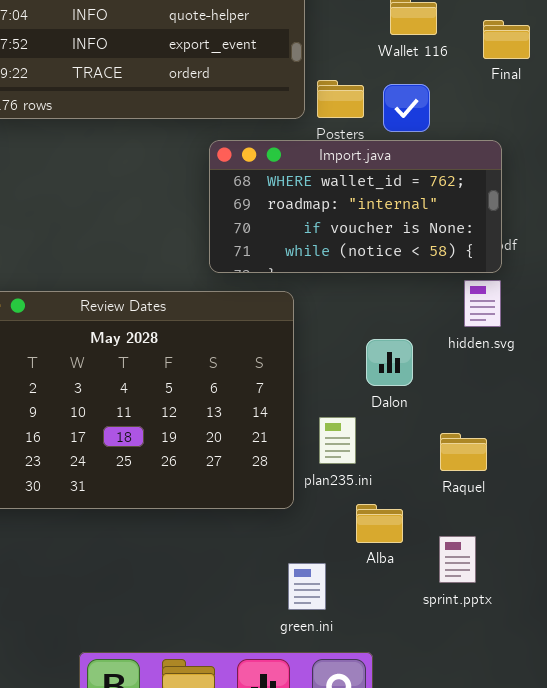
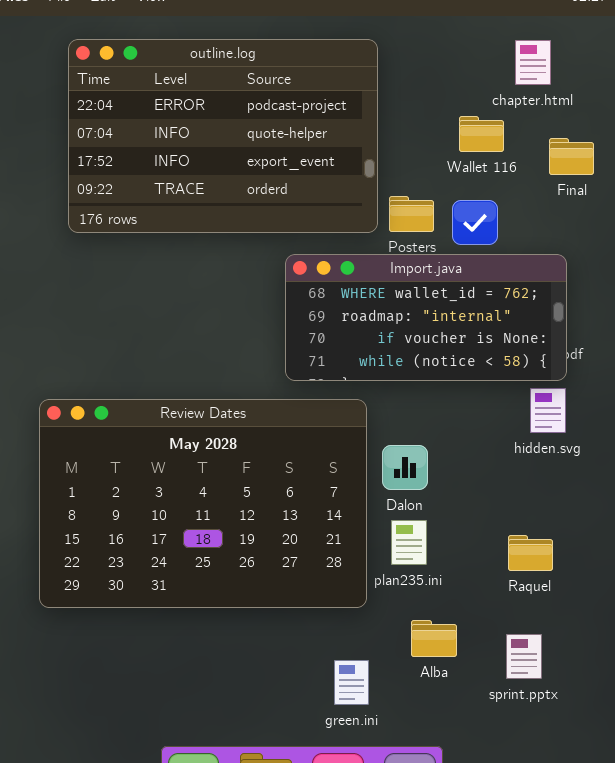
Dalon: [366,339,413,386] -> [382,445,428,490], moved
Alba: [356,504,403,543] -> [411,620,457,657], moved
green.ini: [288,563,326,610] -> [334,660,369,705], moved

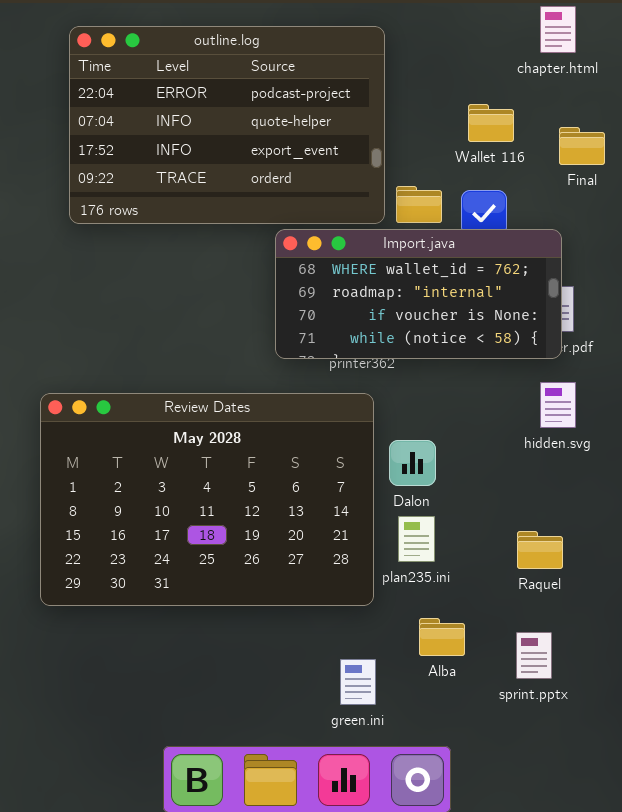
chapter.html: [515,40,551,85] -> [540,6,576,53], moved
Import.java: [285,254,567,381] -> [275,229,562,359], moved

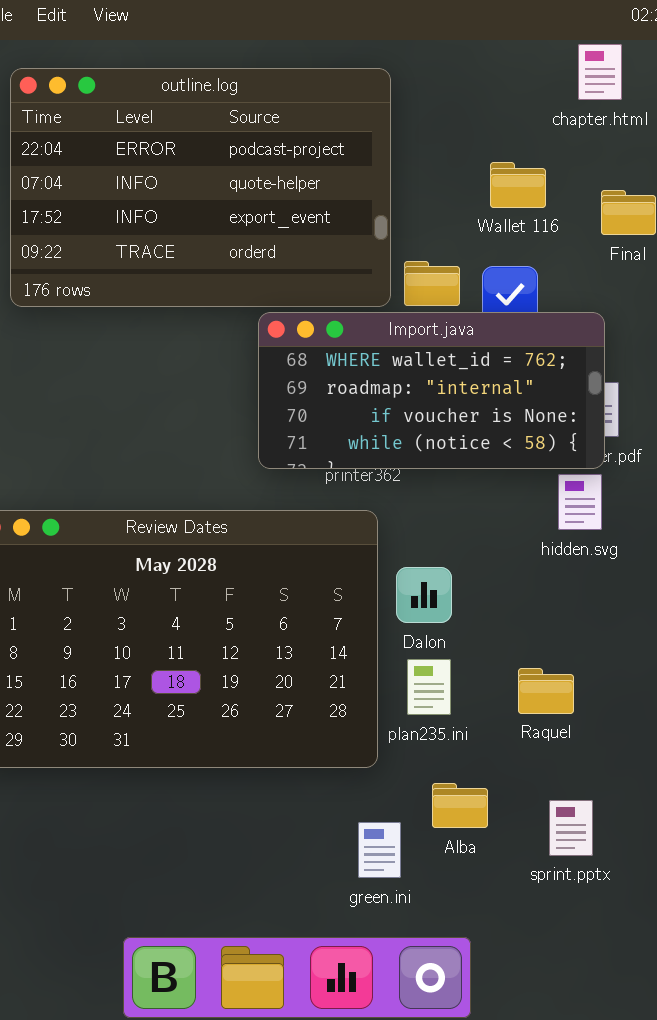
hidden.svg: [540,382,576,428] -> [558,474,602,530], moved
Raquel: [517,531,563,569] -> [518,668,574,714], moved
green.ini: [340,659,376,705] -> [358,822,401,878], moved

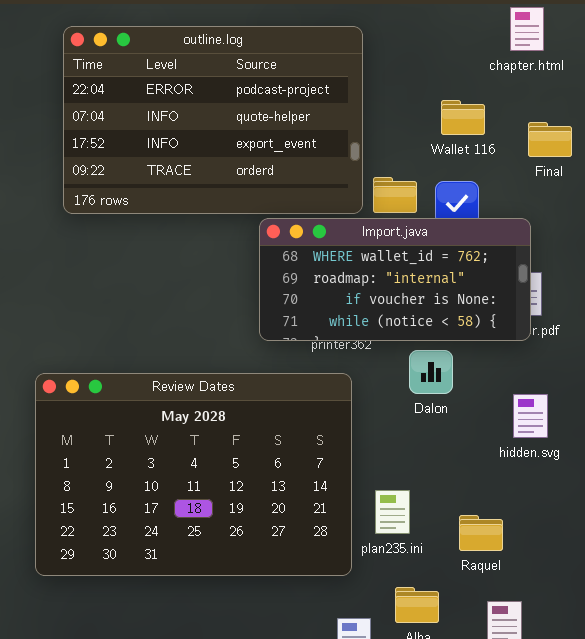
hidden.svg: [558,474,602,530] -> [513,394,548,438], moved
Dalon: [396,567,452,623] -> [409,350,453,394], moved
Raquel: [518,668,574,714] -> [459,515,503,551], moved

